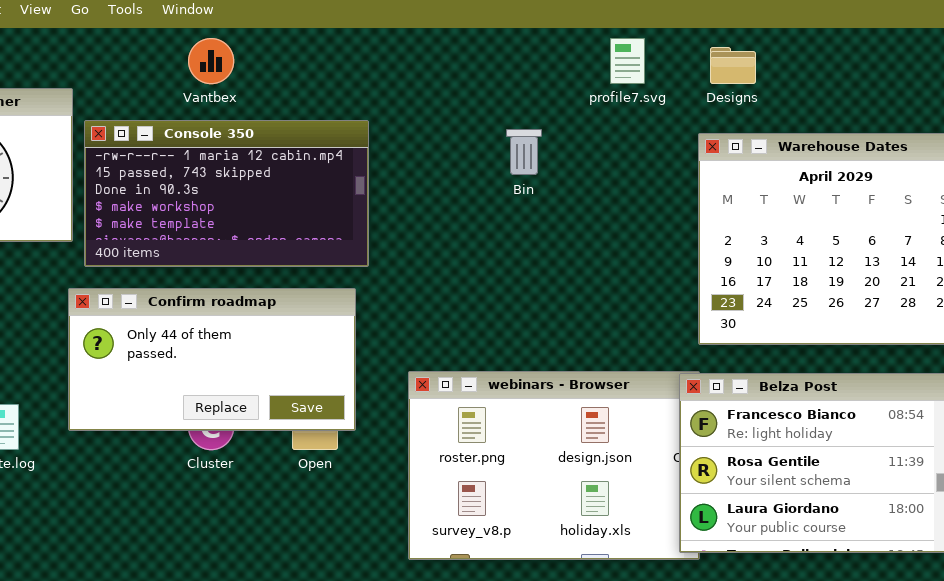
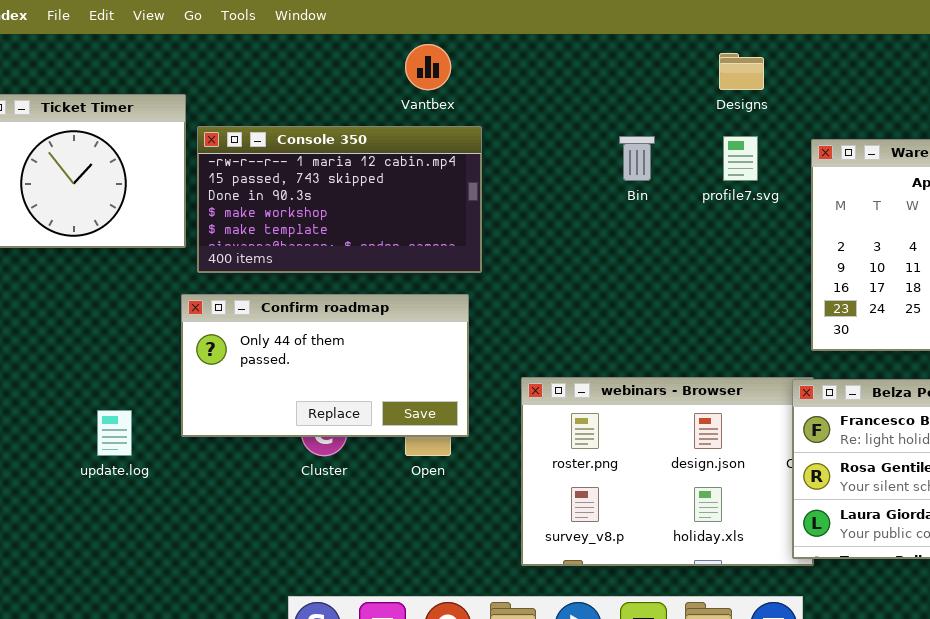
Vantbex: [188,38,234,84] -> [405,44,451,90], moved
profile7.svg: [610,38,645,84] -> [723,136,758,181], moved
Designs: [710,47,756,84] -> [719,53,764,90], moved

